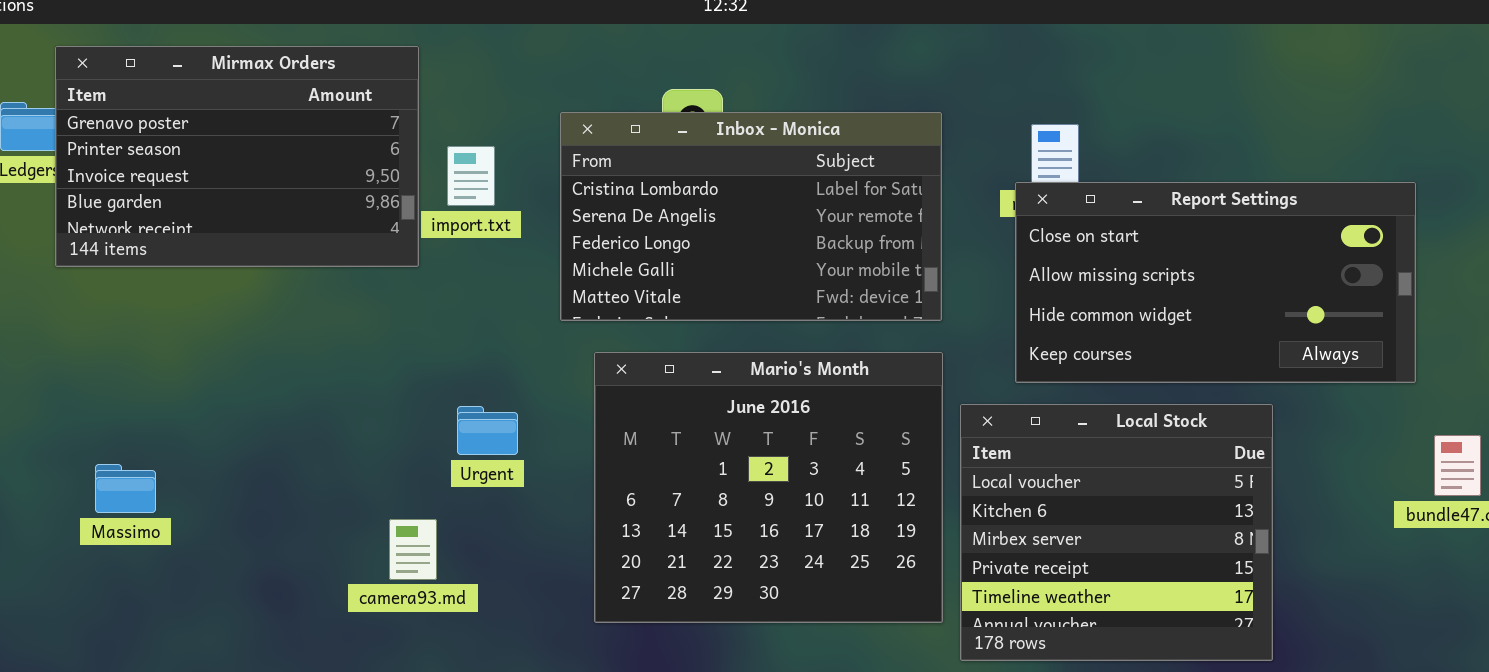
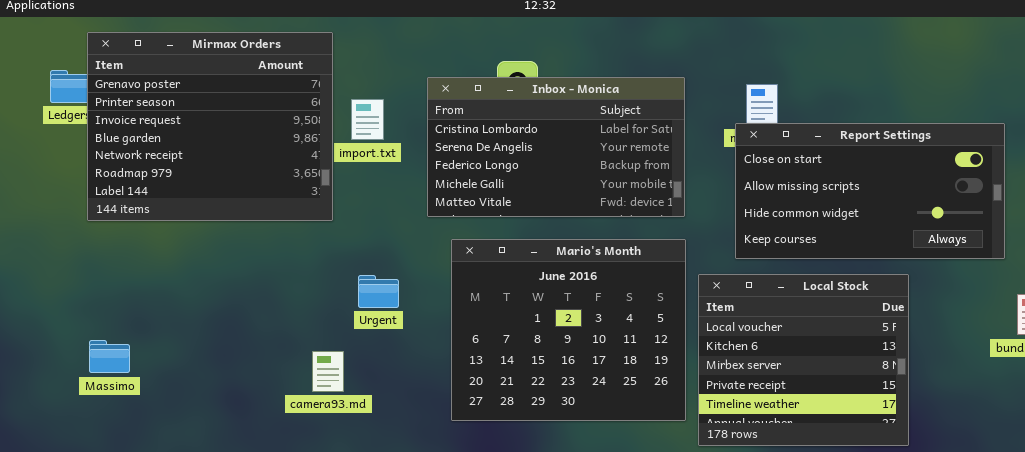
Mirmax Orders: [55,46,419,267] -> [87,32,333,221], resized
Massimo: [95,464,156,513] -> [89,340,130,373], moved

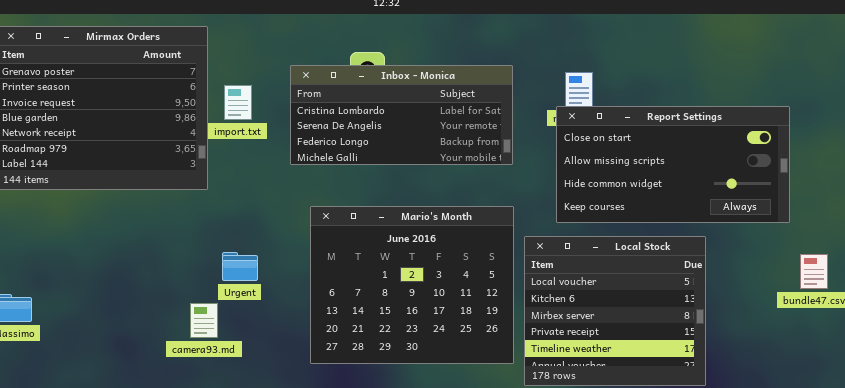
Inbox - Monica: [427,77,685,217] -> [290,65,513,165], resized
Urgent: [358,275,399,308] -> [222,252,258,281], moved

